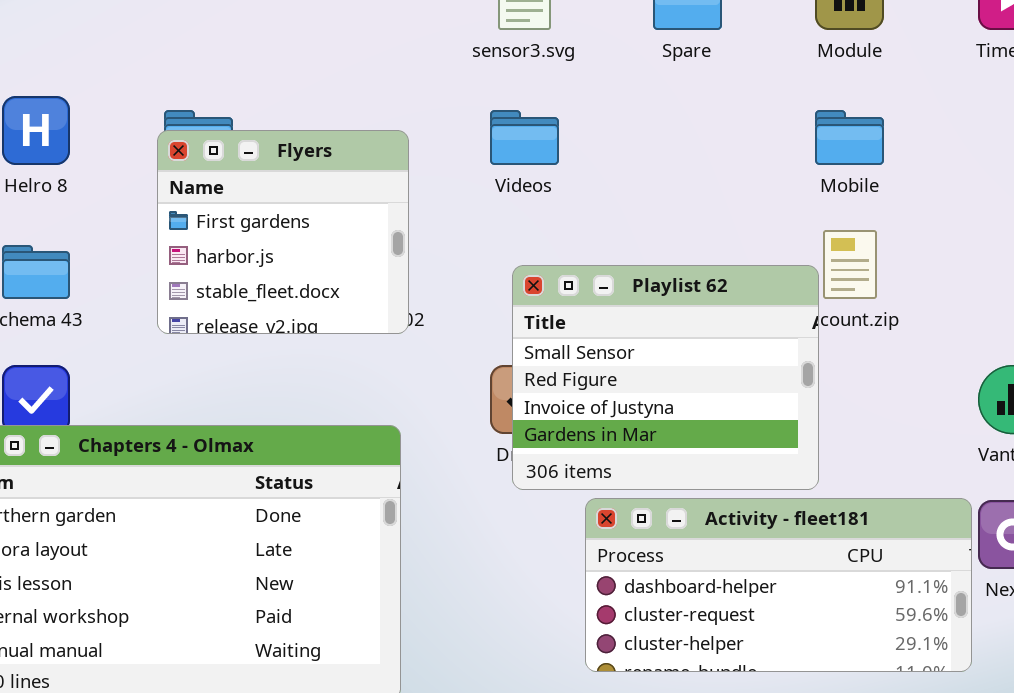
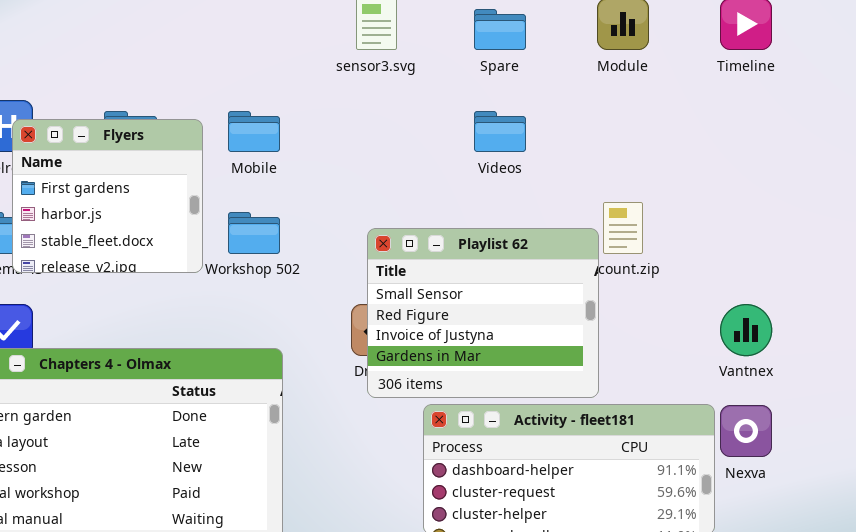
Videos: [490,110,559,165] -> [474,111,526,152], moved
Mobile: [815,110,884,165] -> [228,111,280,152], moved
Flyers: [157,130,409,334] -> [12,119,203,273], moved

